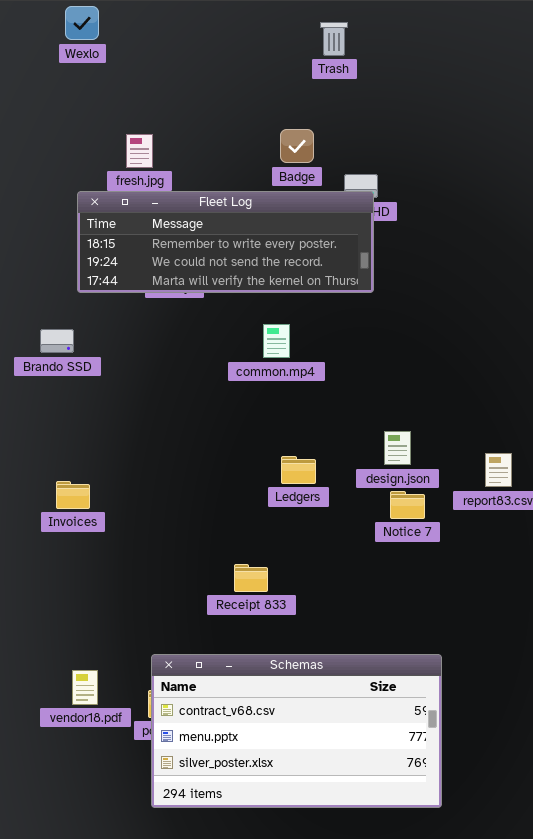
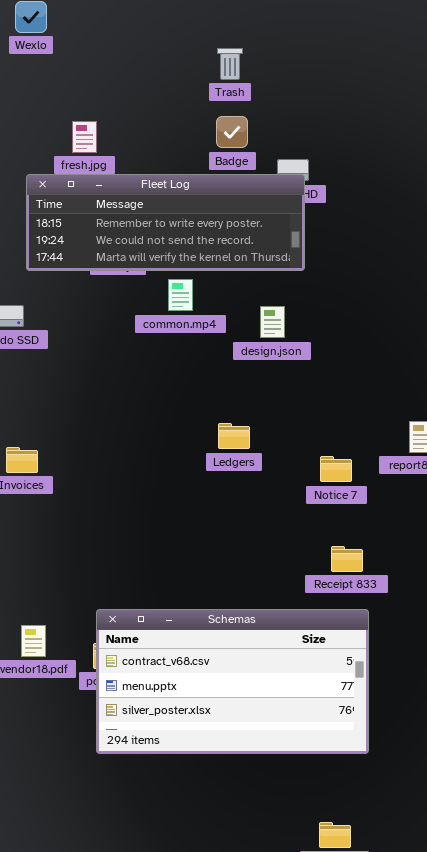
Trash: [320,22,348,56] -> [217,48,243,80], moved
common.mp4: [263,324,290,358] -> [168,279,193,311], moved
design.json: [384,431,411,465] -> [260,306,285,338], moved
Receipt 833: [234,564,268,592] -> [331,546,363,572], moved

